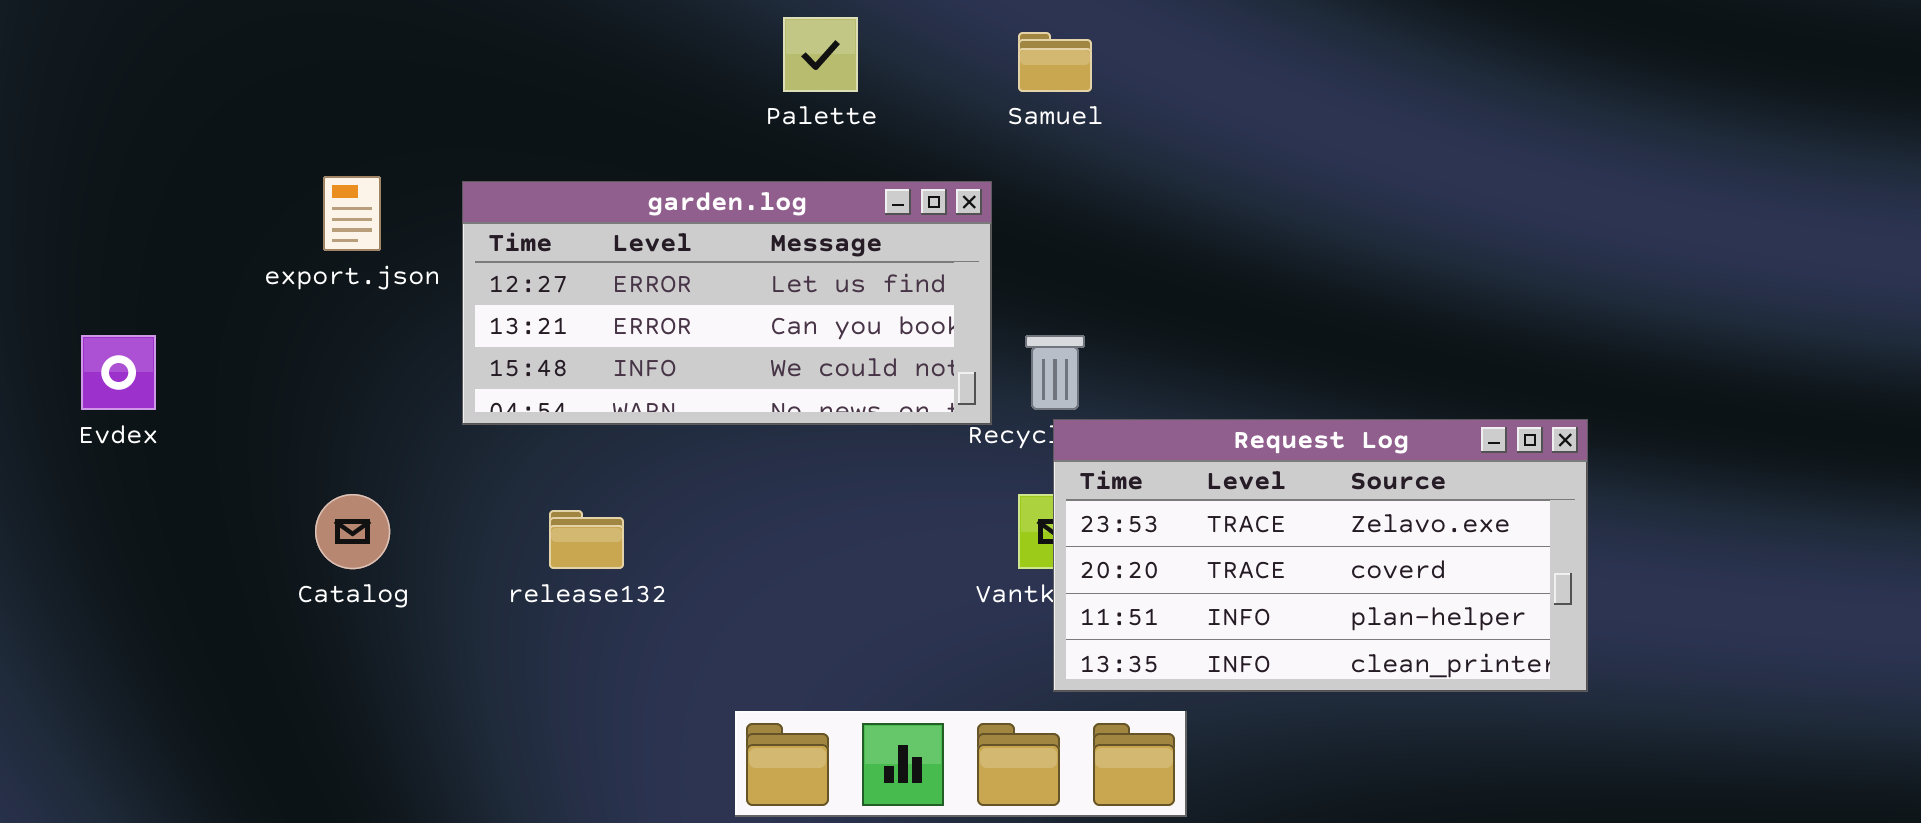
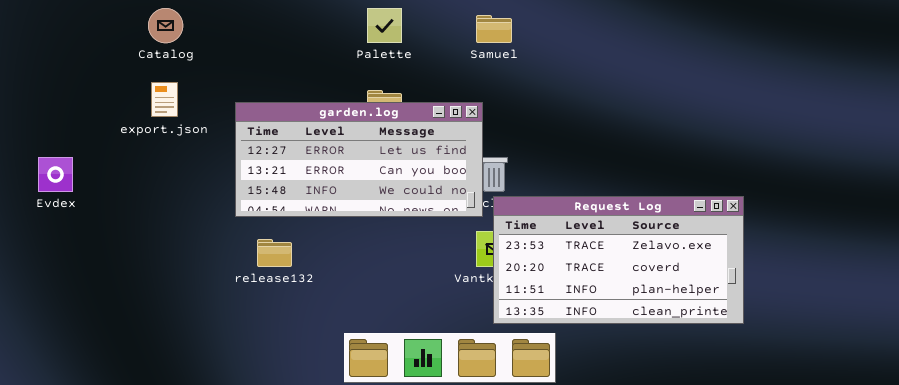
garden.log: [462,181,992,425] -> [235,102,483,217], moved
Catalog: [315,494,390,569] -> [148,8,183,43], moved

